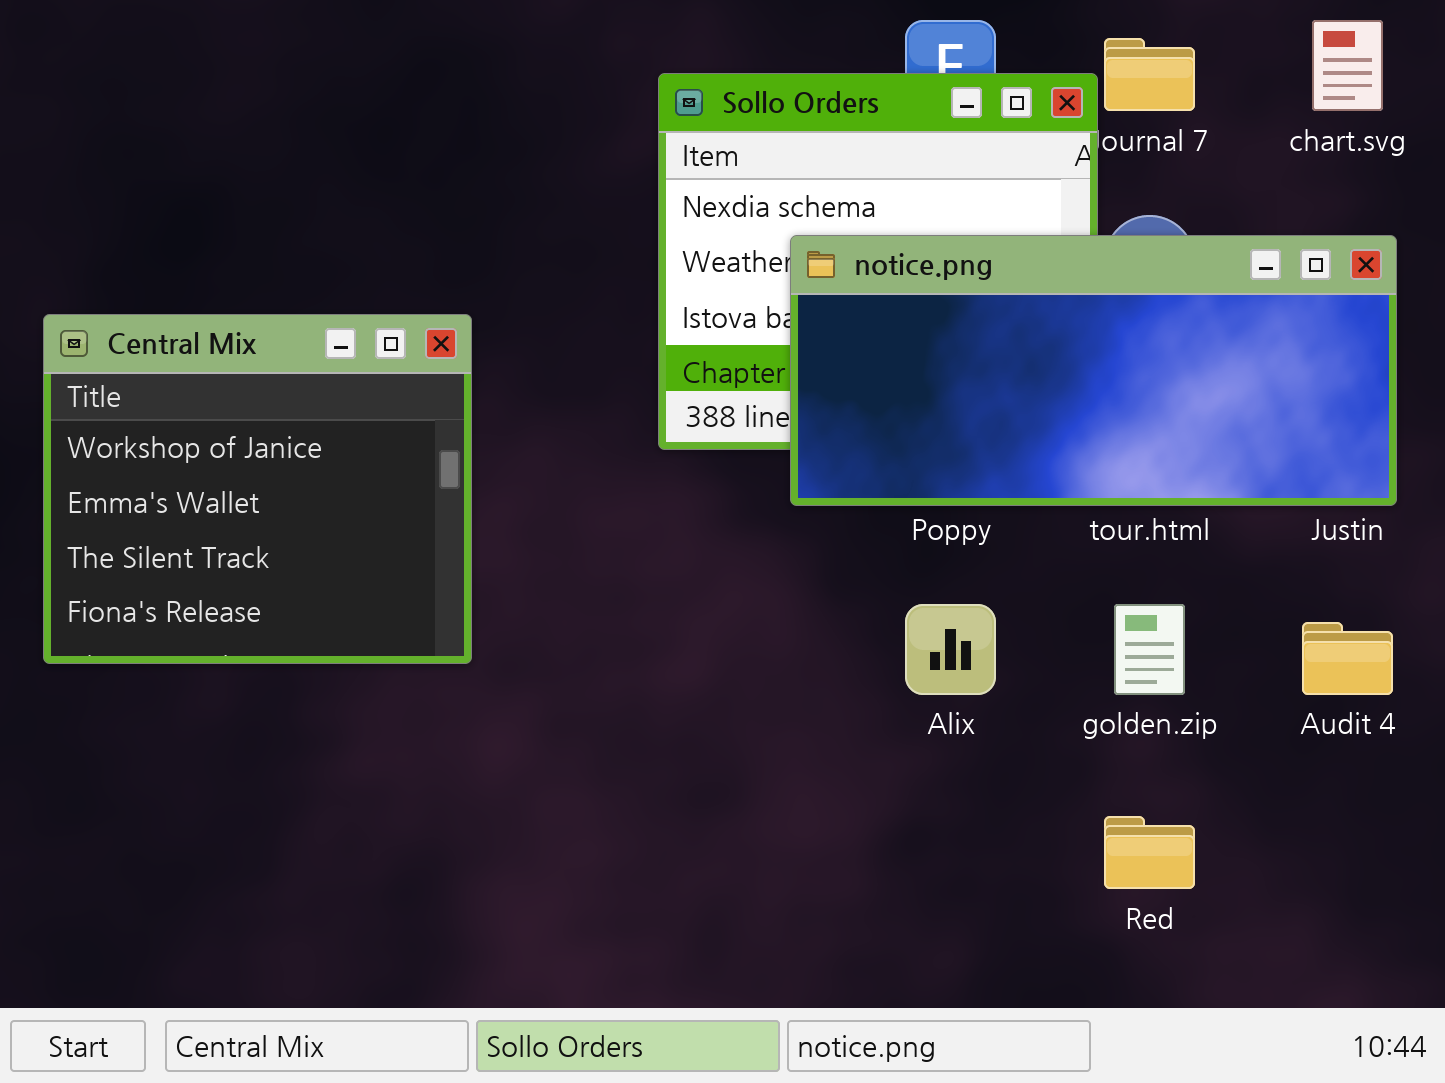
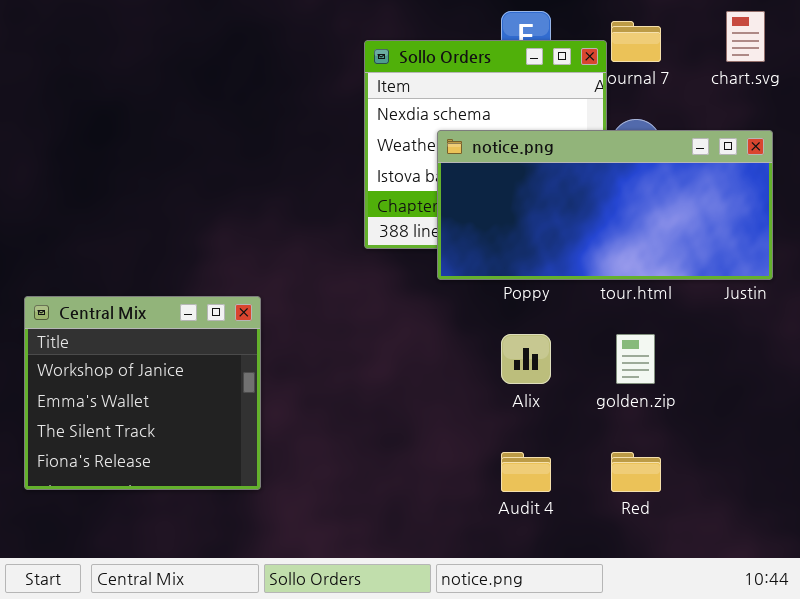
Central Mix: [43,314,472,664] -> [24,296,261,490], moved
Audit 4: [1302,622,1393,695] -> [501,452,551,492], moved

